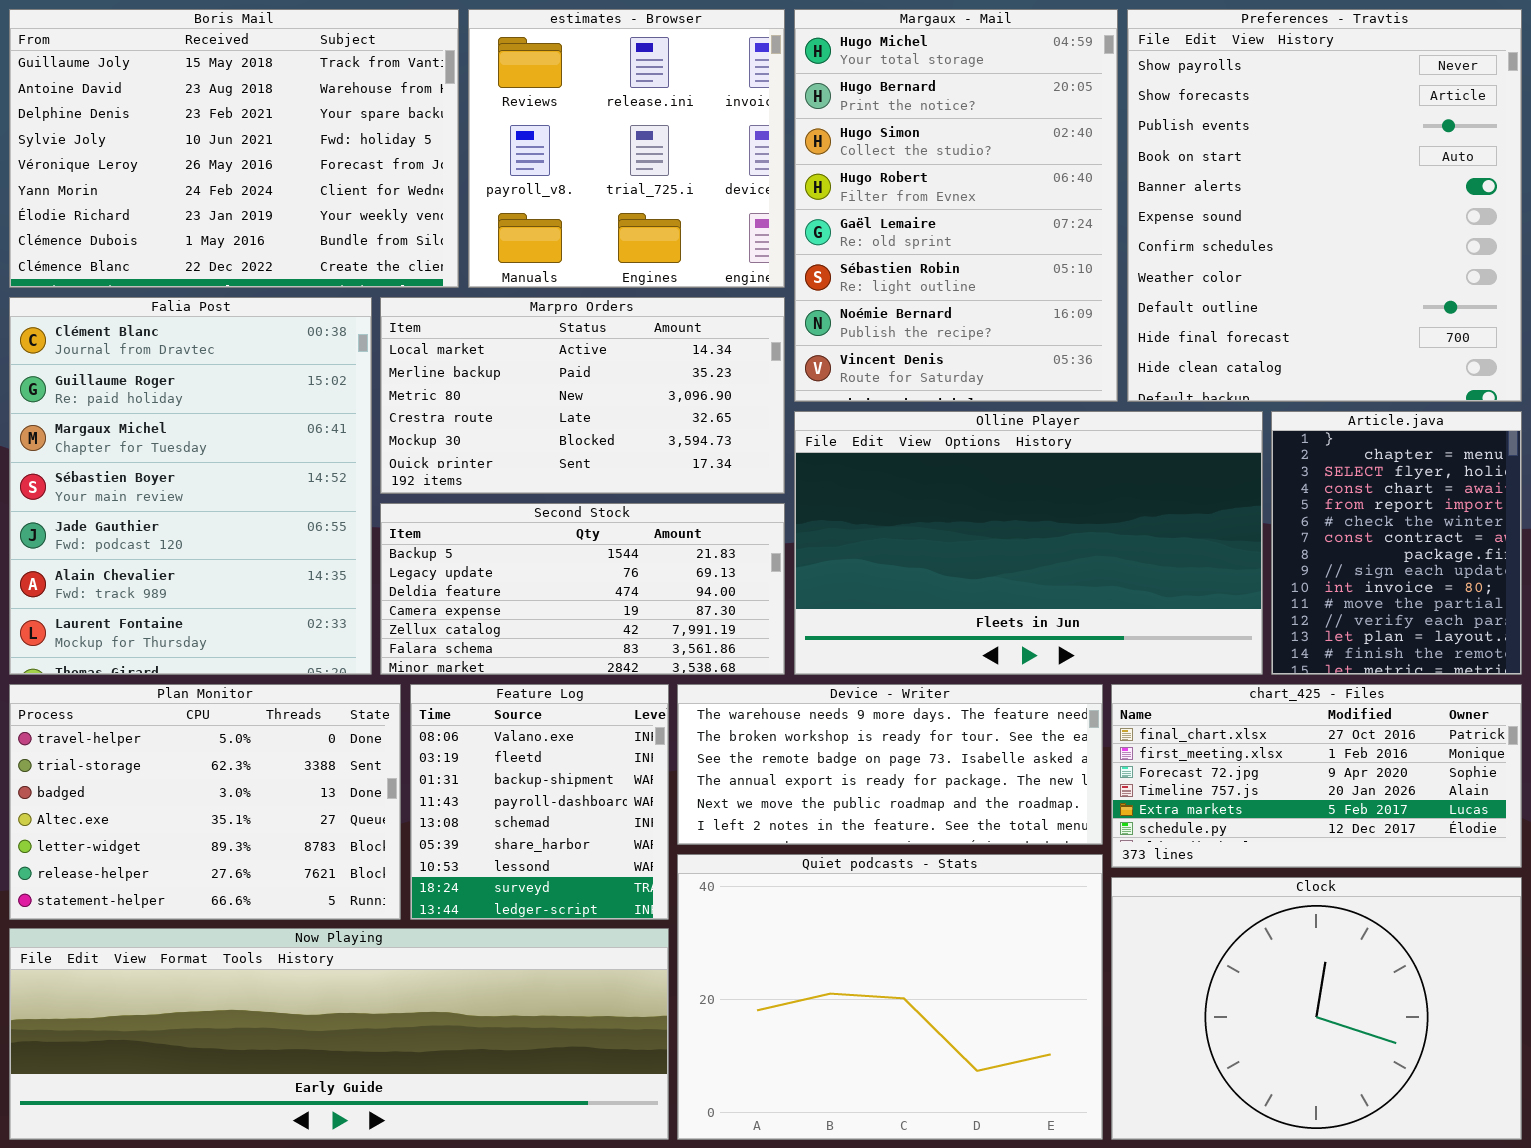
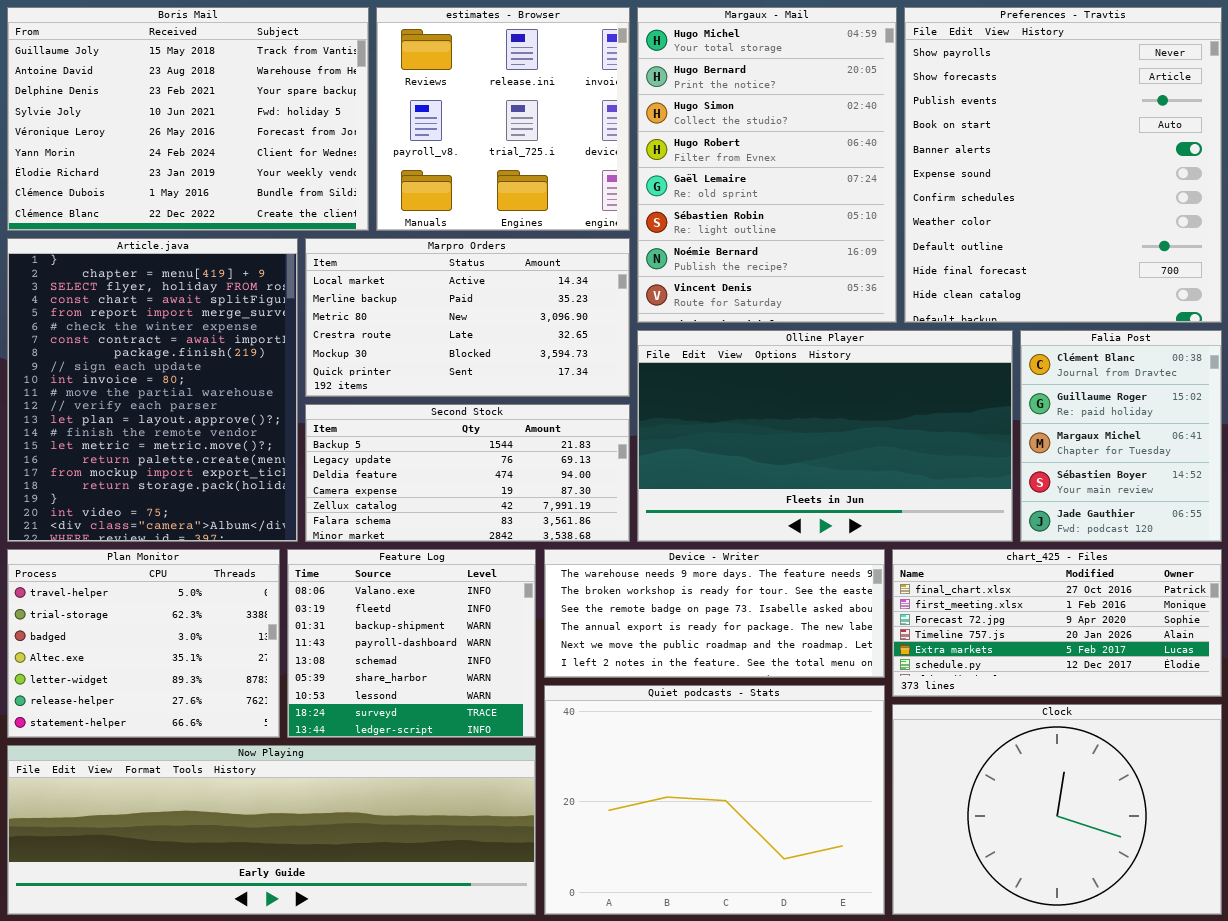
Falia Post: [9,297,372,675] -> [1020,330,1222,542], moved, resized
Article.java: [1271,411,1522,675] -> [7,238,298,542], moved, resized
Plan Monitor: [9,684,401,920] -> [7,549,280,738], resized
Feature Log: [410,684,669,920] -> [287,549,536,738], resized

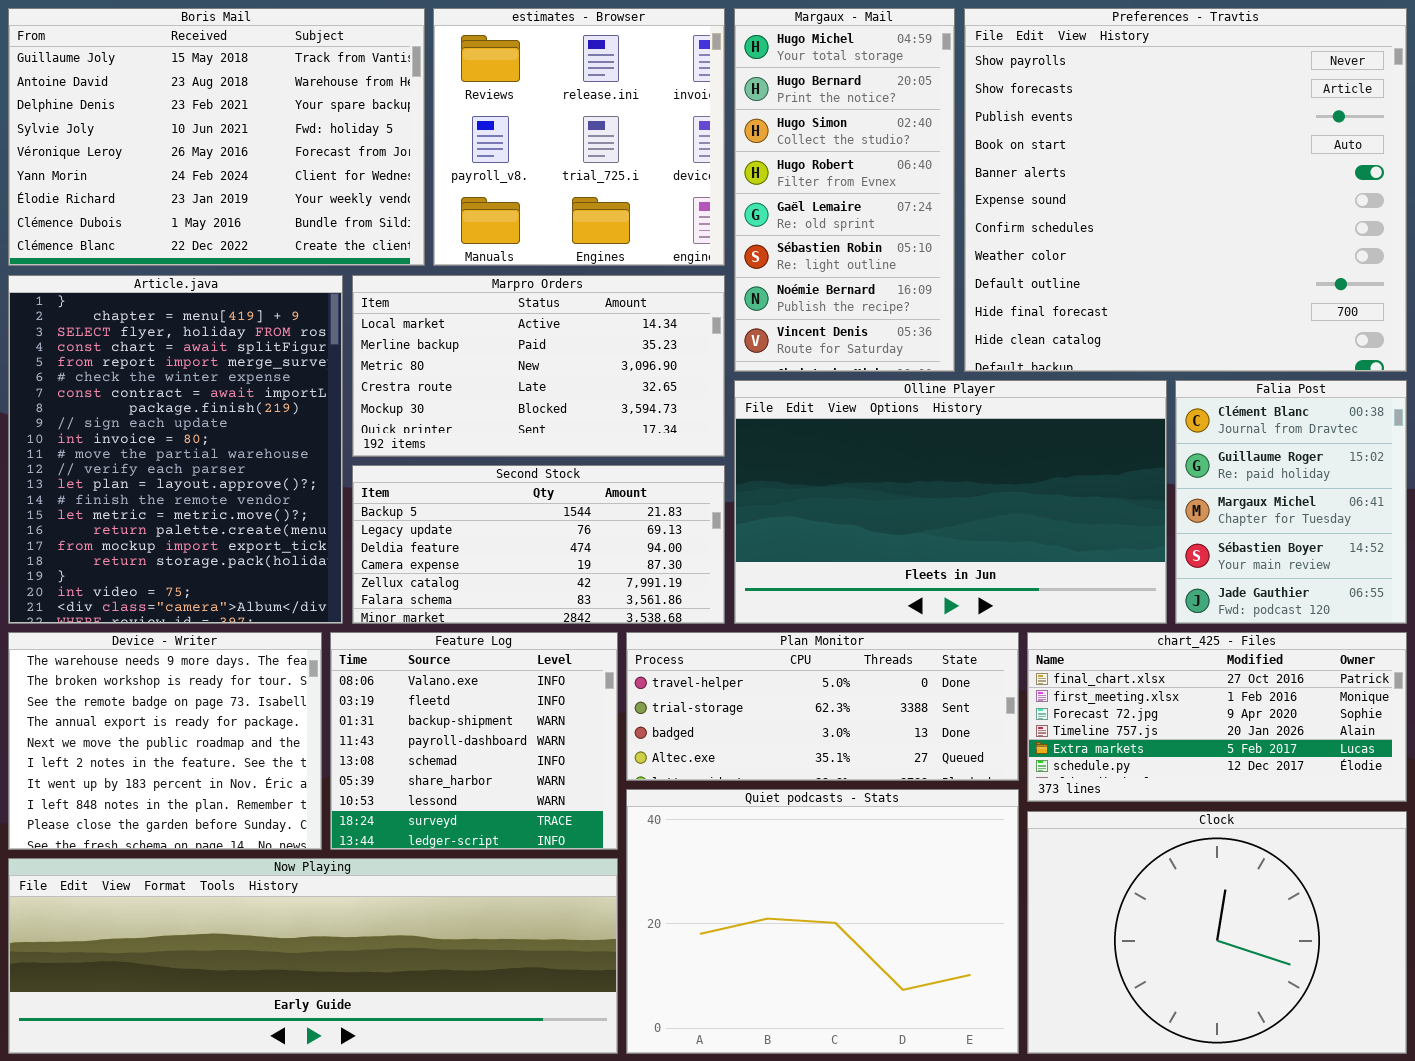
Margaux - Mail: [637,7,897,323] -> [734,8,955,372], resized
Preferences - Travtis: [904,7,1222,323] -> [964,8,1407,372], resized
Plan Monitor: [7,549,280,738] -> [626,632,1019,781], moved, resized
Device - Writer: [544,549,885,678] -> [8,632,322,850], moved, resized

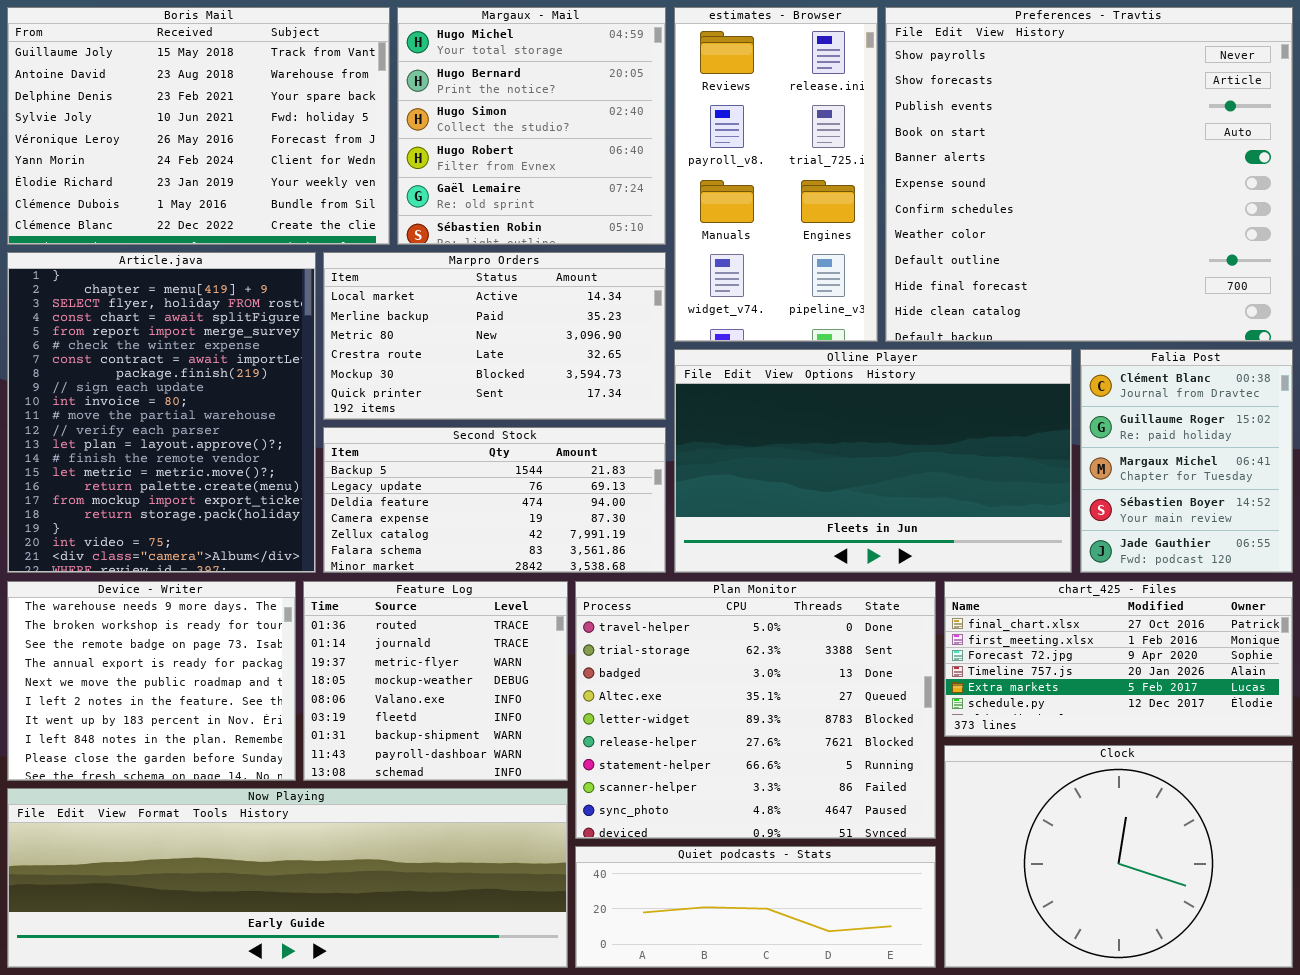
estimates - Browser: [433,8,725,266] -> [674,7,878,342], moved, resized
Margaux - Mail: [734,8,955,372] -> [397,7,666,245], moved, resized
Feature Log: [330,632,618,850] -> [303,581,568,781], scrolled up 4 rows
Plan Monitor: [626,632,1019,781] -> [575,581,936,839], resized
Quiet podcasts - Stats: [626,789,1019,1054] -> [575,846,936,968], resized

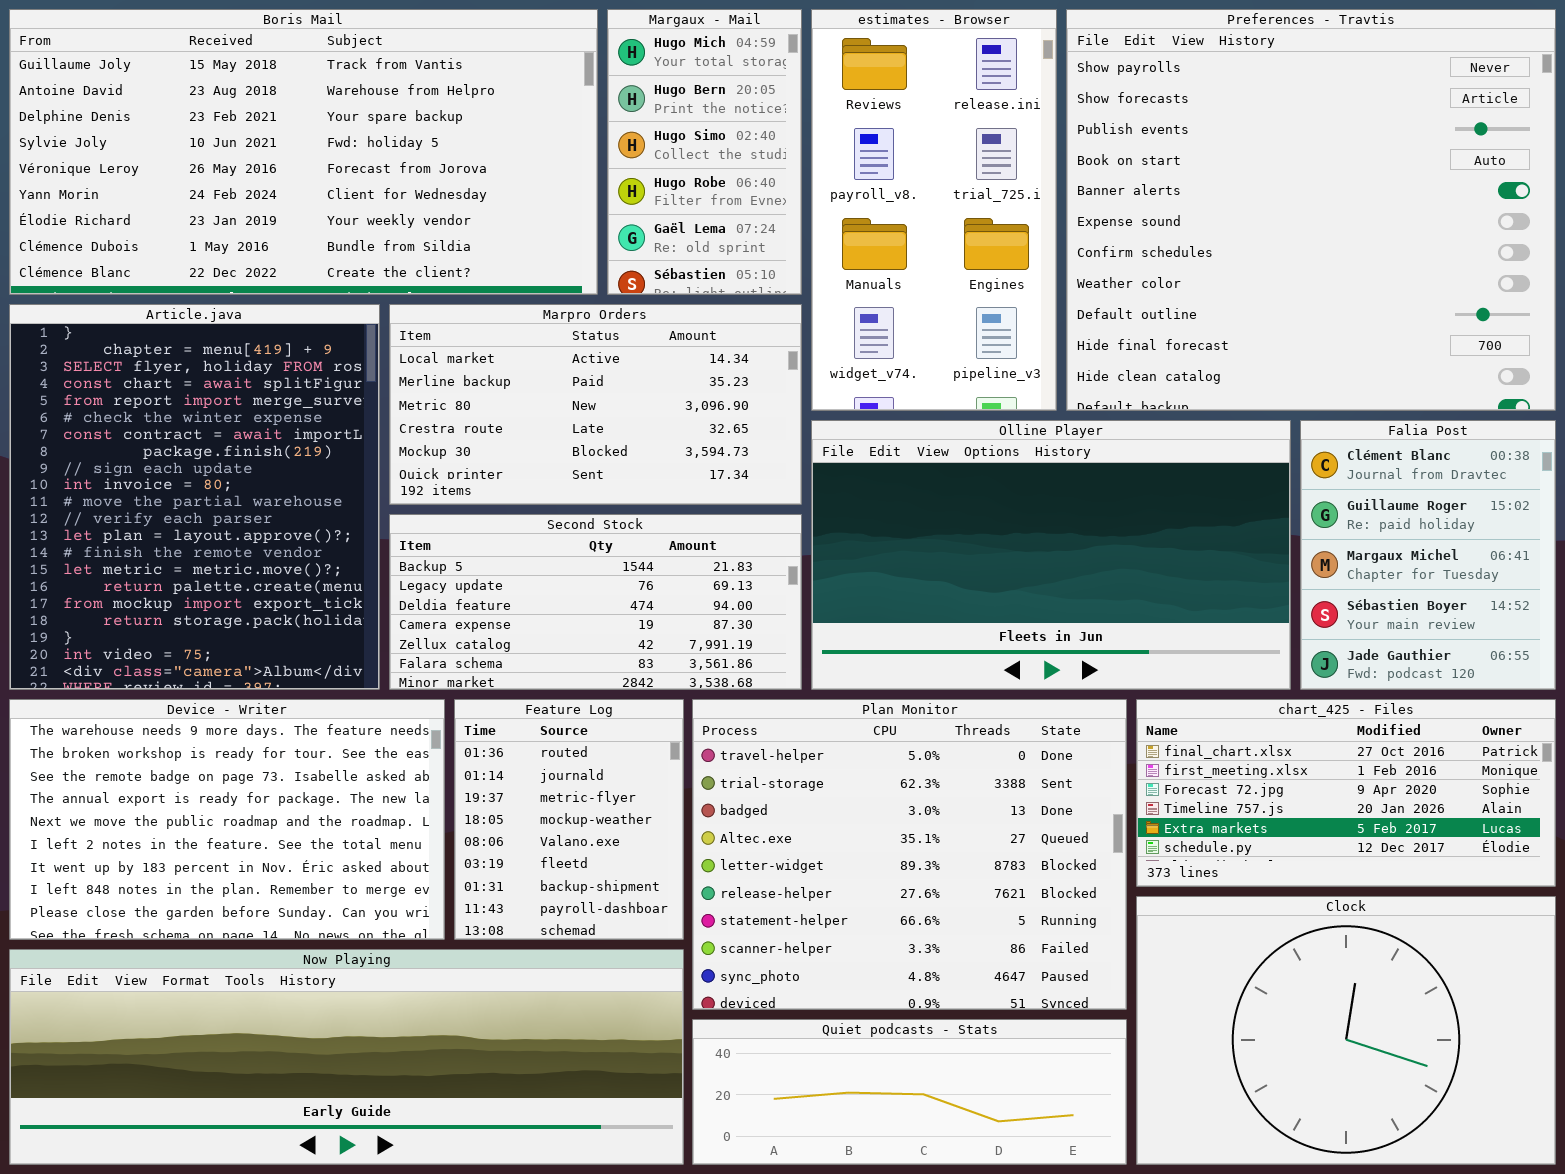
Boris Mail: [7,7,390,245] -> [9,9,598,295], resized
Margaux - Mail: [397,7,666,245] -> [607,9,802,295], resized
Device - Writer: [7,581,296,781] -> [9,699,445,940], resized
Feature Log: [303,581,568,781] -> [454,699,684,940], resized

